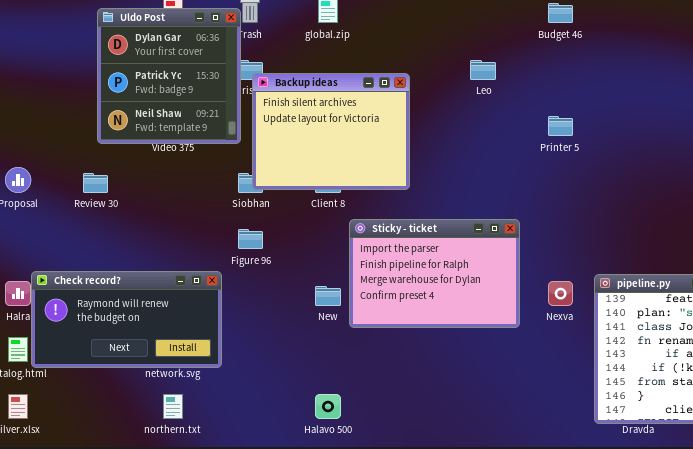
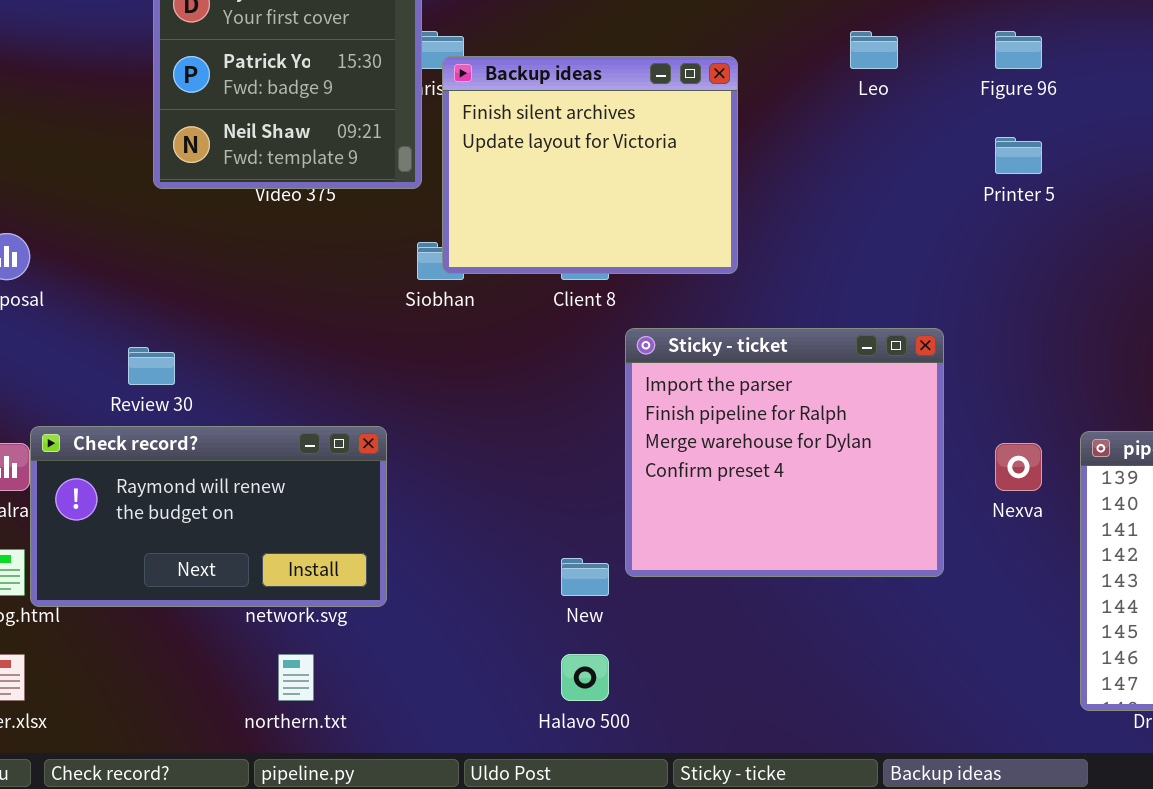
Review 30: [83,173,108,193] -> [128,347,175,385], moved
Sticky - ticket: [349,219,520,328] -> [625,328,944,577], resized
Figure 96: [238,229,263,249] -> [995,31,1042,69], moved
New: [315,286,341,306] -> [561,558,609,596], moved

